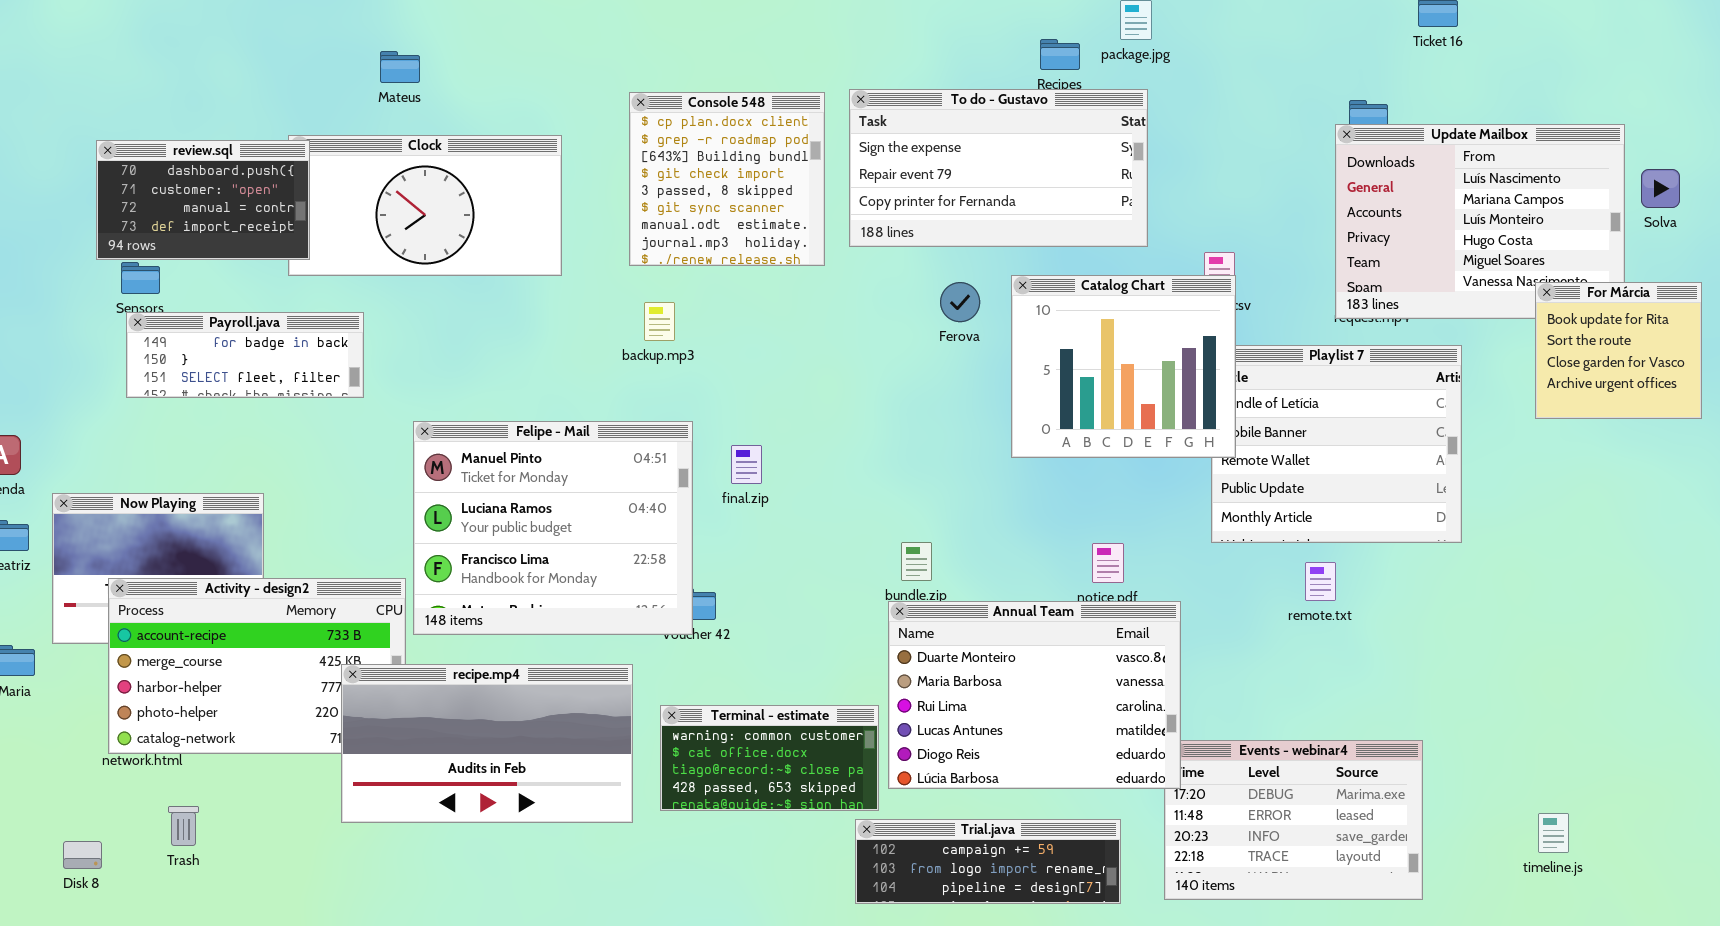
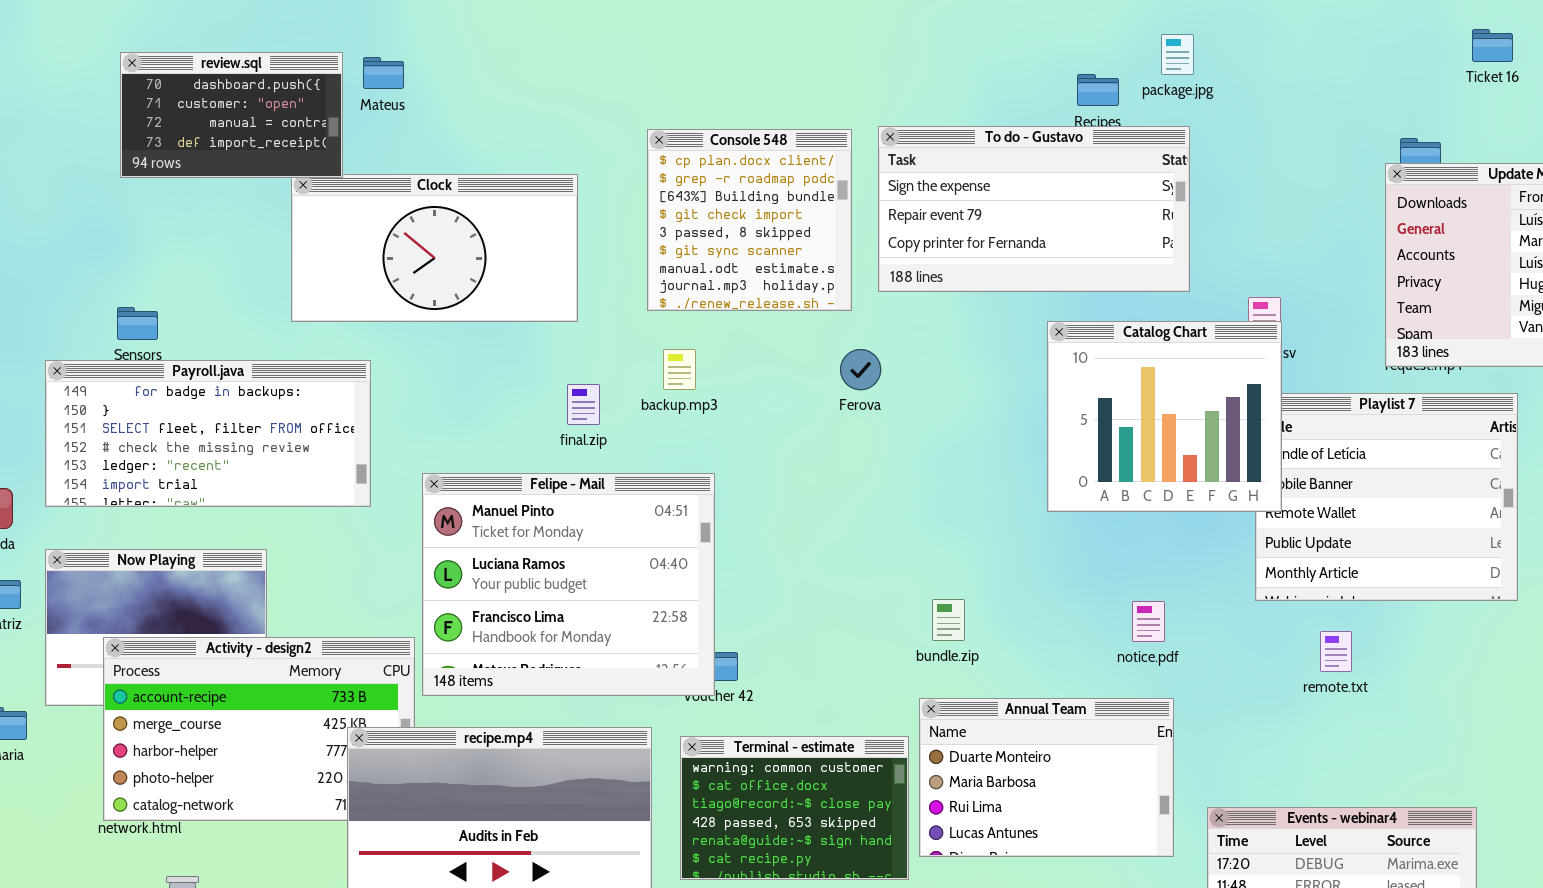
Mateus: [380,51,420,83] -> [363,57,404,89], moved
review.sql: [96,140,310,260] -> [120,52,343,178], moved
Ferova: [940,282,980,322] -> [840,349,881,390], moved
Payroll.java: [126,312,364,398] -> [45,360,371,507], resized
final.zip: [731,445,762,484] -> [567,384,600,425], moved
remote.txt: [1305,562,1336,601] -> [1320,631,1352,672], moved
Annual Team: [888,601,1181,789] -> [919,698,1174,857], resized
Terminal - estimate: [660,705,879,811] -> [680,736,909,880], resized

